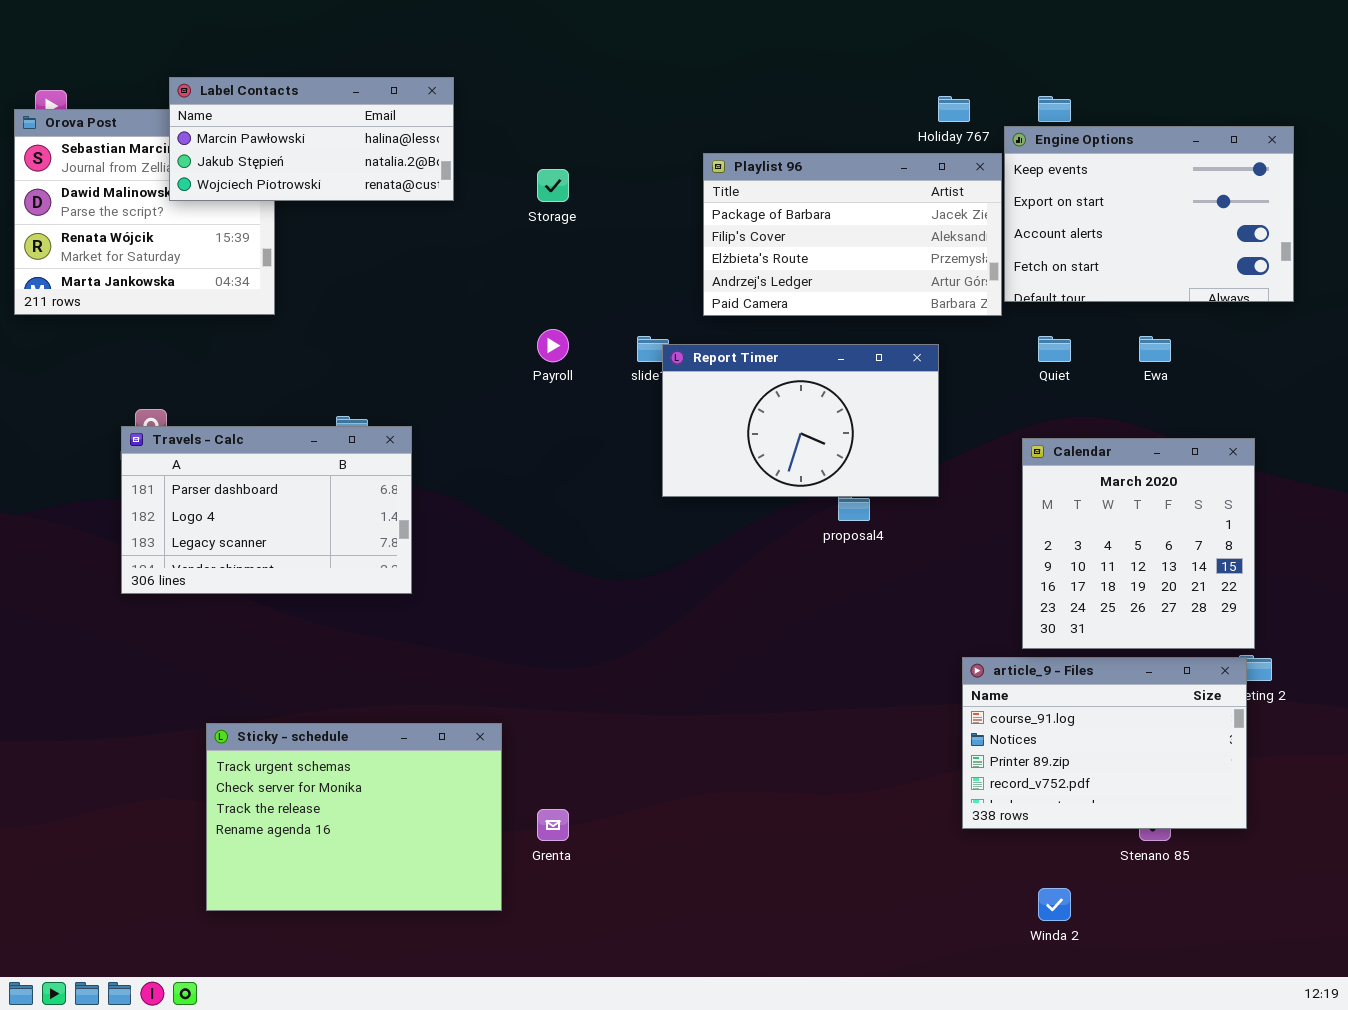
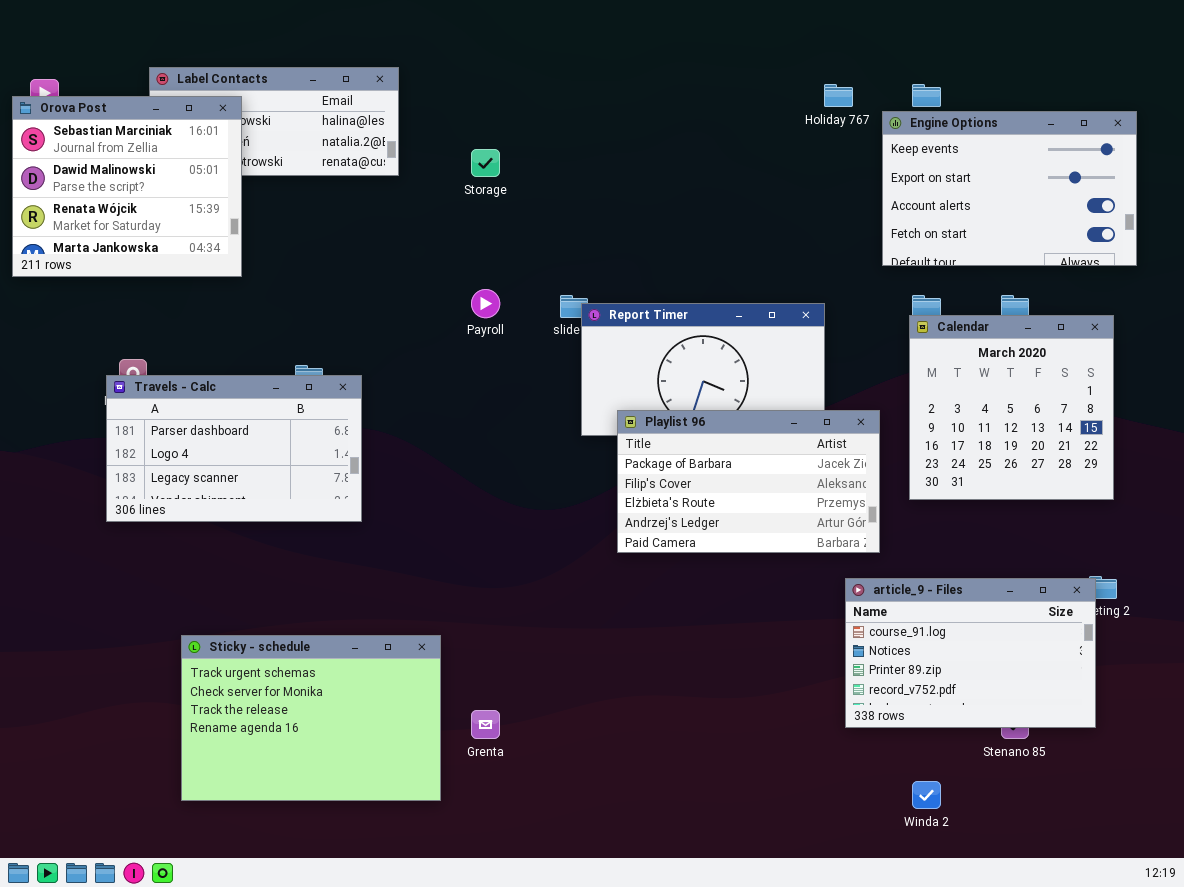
Orova Post: [14,109,275,315] -> [12,96,242,277], raised
Playlist 96: [703,153,1002,316] -> [617,410,880,553], moved
Calendar: [1022,438,1255,649] -> [909,315,1114,500], moved

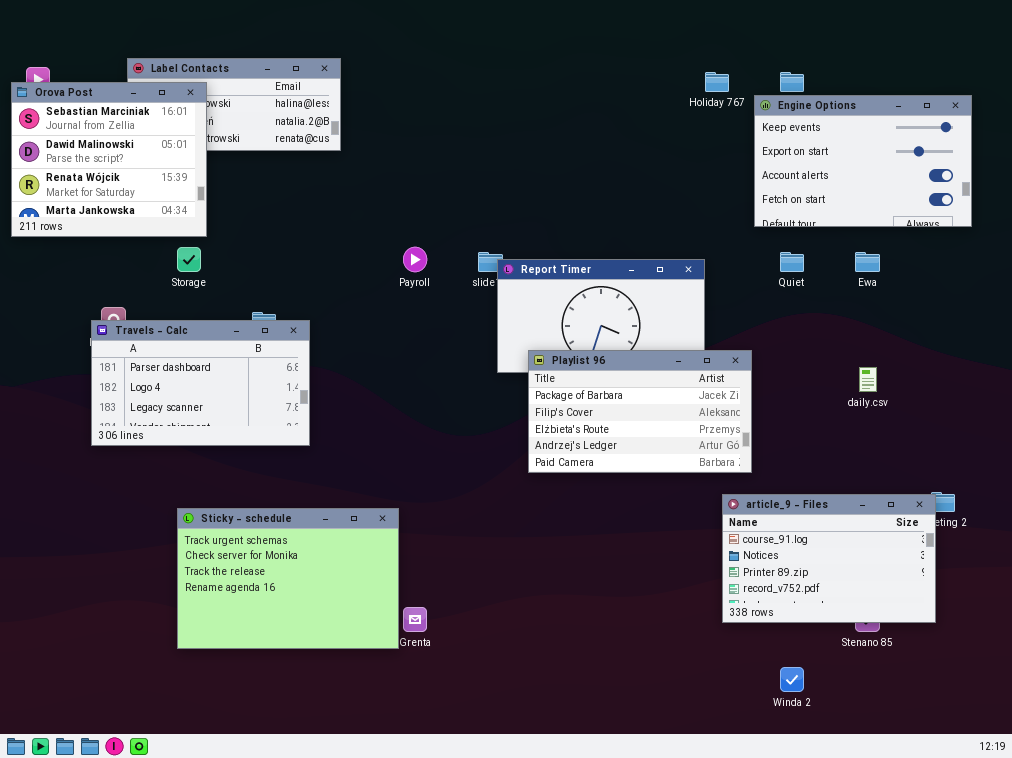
Storage: [471,149,500,177] -> [177,247,201,272], moved
Calendar: [909,315,1114,500] -> none, closed
Sticky - schedule: [181,635,441,801] -> [177,508,399,649], moved

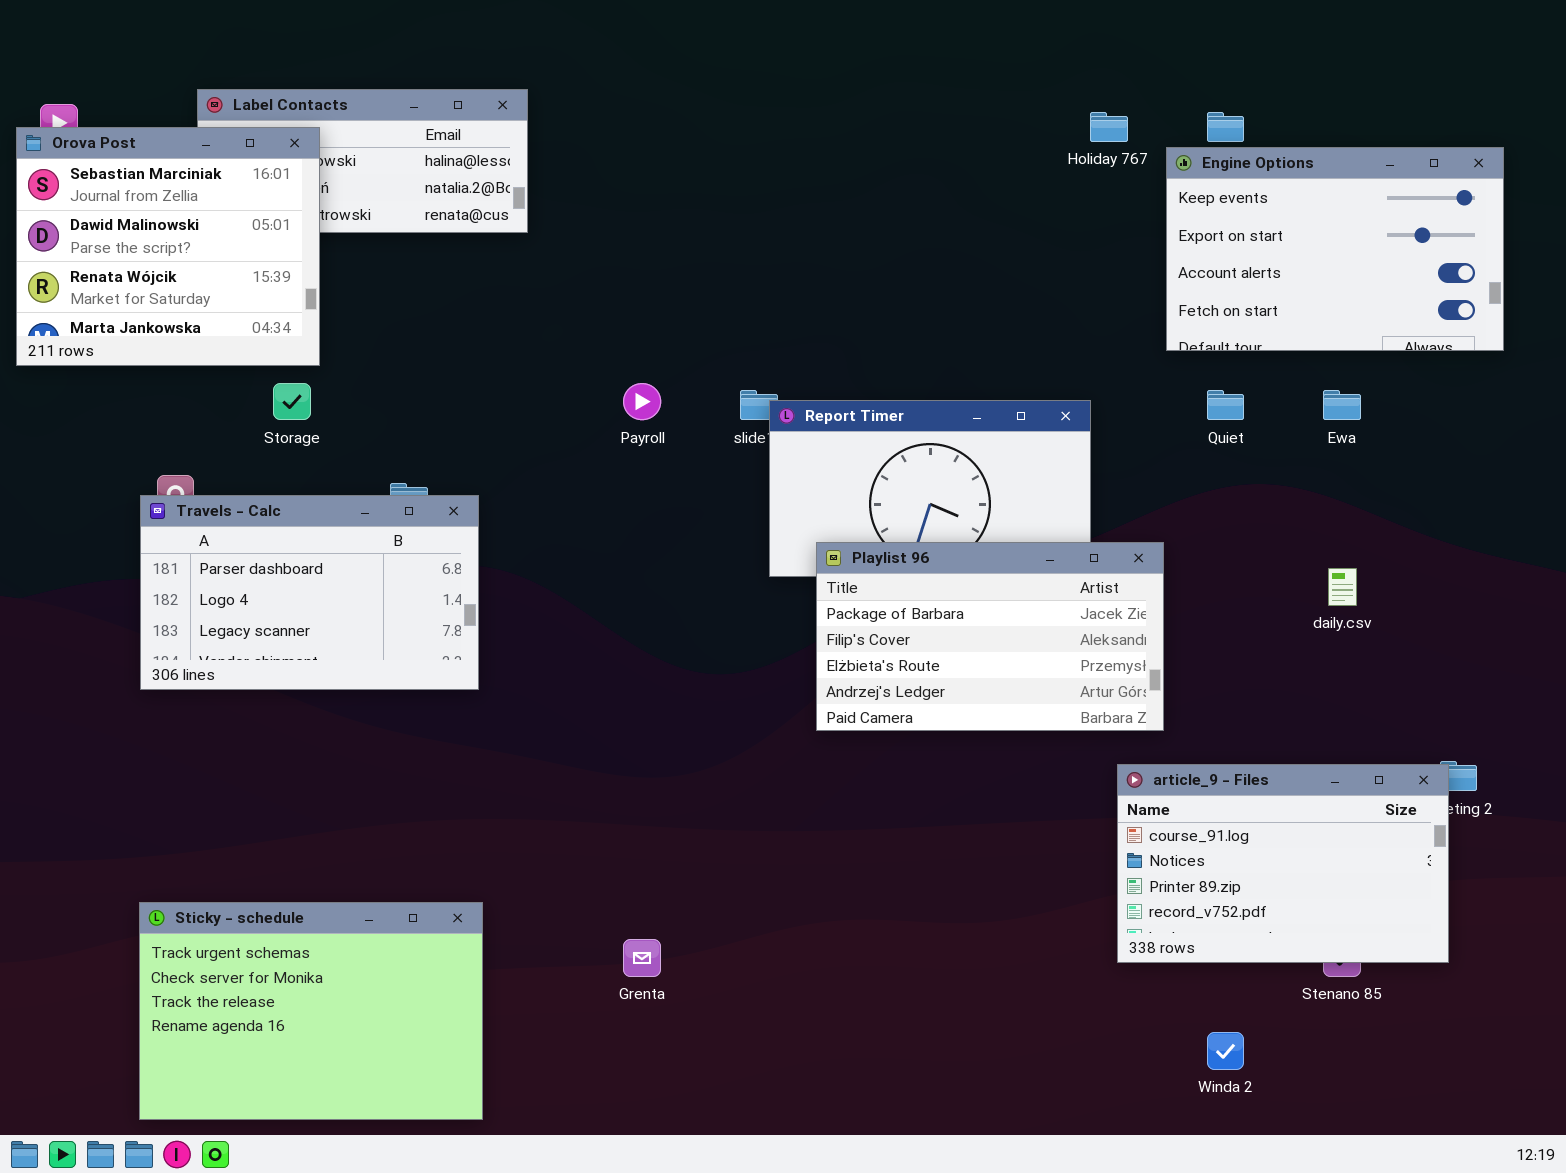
Sticky - schedule: [177,508,399,649] -> [139,902,483,1120], moved

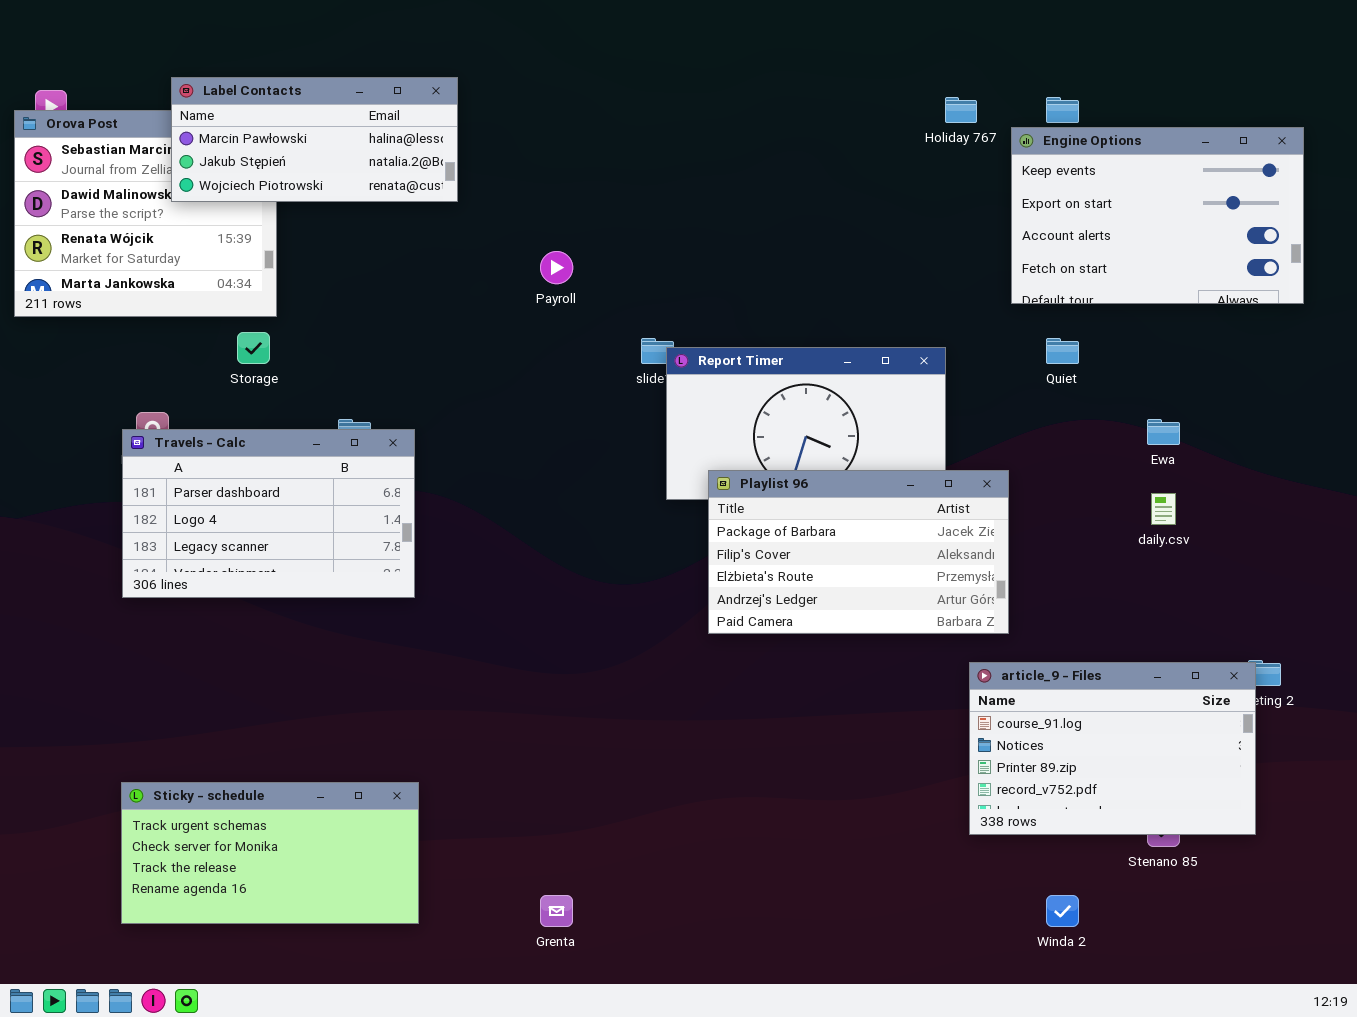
Label Contacts: [197,89,528,233] -> [171,77,458,202], raised
Payroll: [623,383,661,420] -> [540,251,573,284], moved
Ewa: [1323,390,1361,420] -> [1147,419,1180,445], moved
Sticky - schedule: [139,902,483,1120] -> [121,782,419,924], resized
Grenta: [623,939,661,977] -> [540,895,573,927], moved

